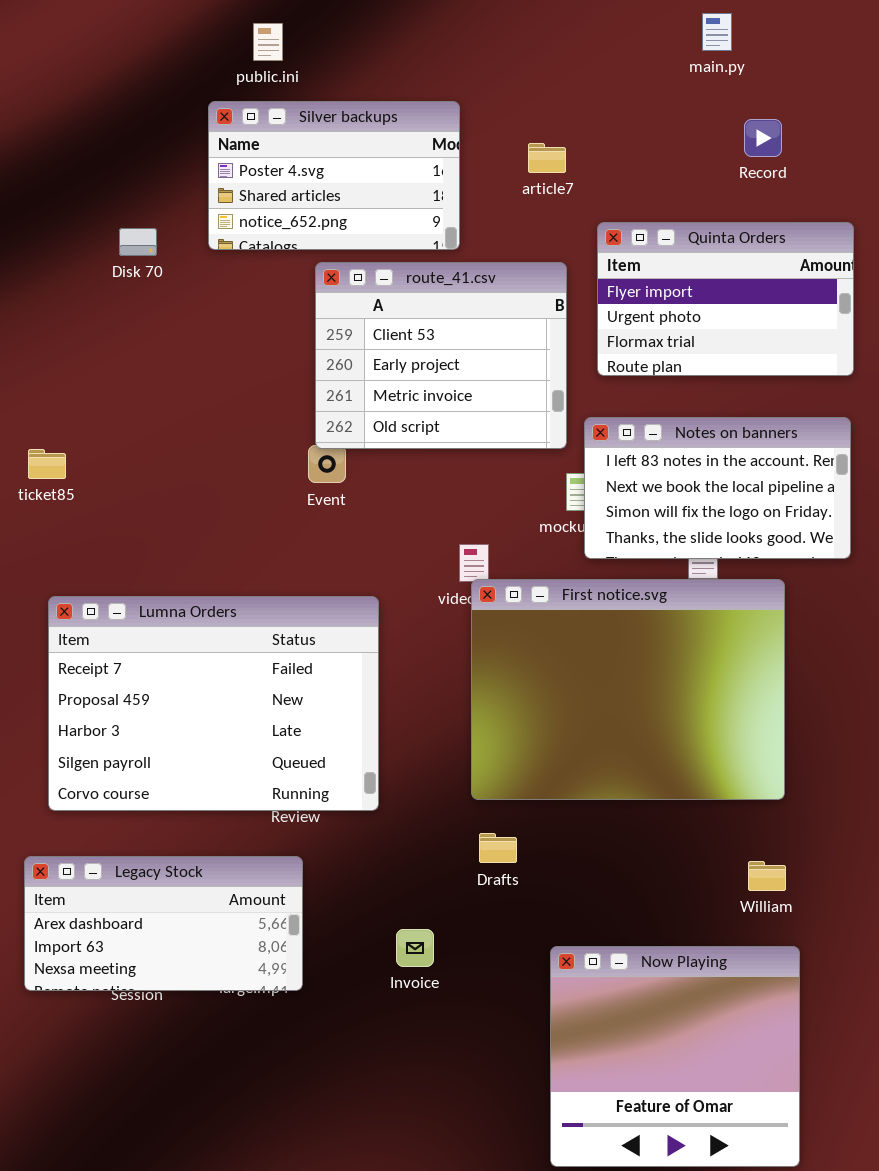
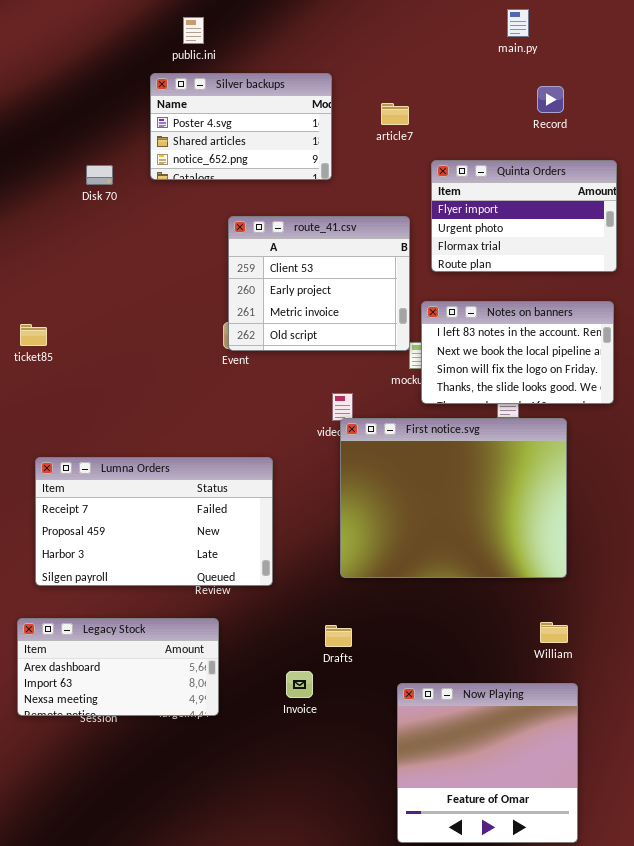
route_41.csv: [315,262,567,449] -> [228,216,410,351], moved
Lumna Orders: [48,596,379,811] -> [35,457,273,586], resized
Drafts: [479,833,517,863] -> [325,625,352,647], moved

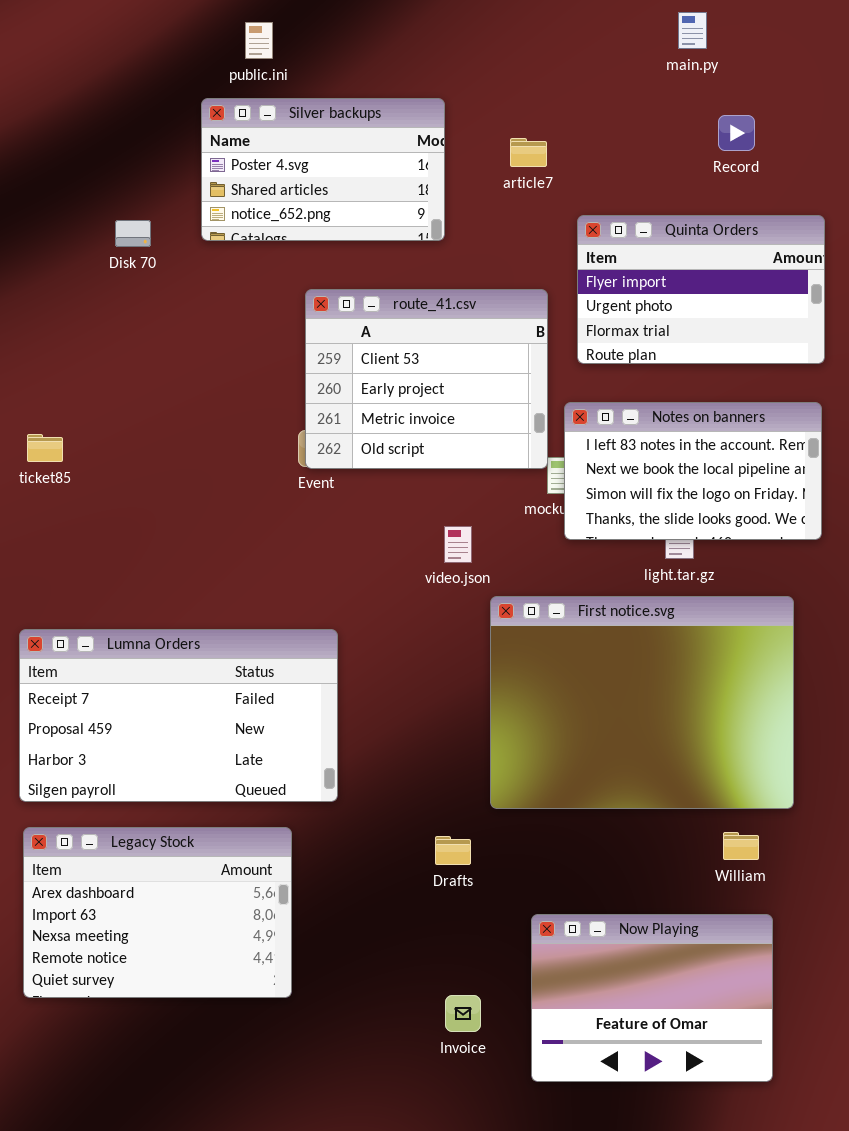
First notice.svg: [340,418,567,578] -> [490,596,794,809], moved
Lumna Orders: [35,457,273,586] -> [19,629,338,802], moved
Legacy Stock: [17,618,219,716] -> [23,827,292,998], resized
Invoice: [286,671,313,698] -> [445,995,481,1032], moved
Now Playing: [397,683,578,843] -> [531,914,773,1082], resized

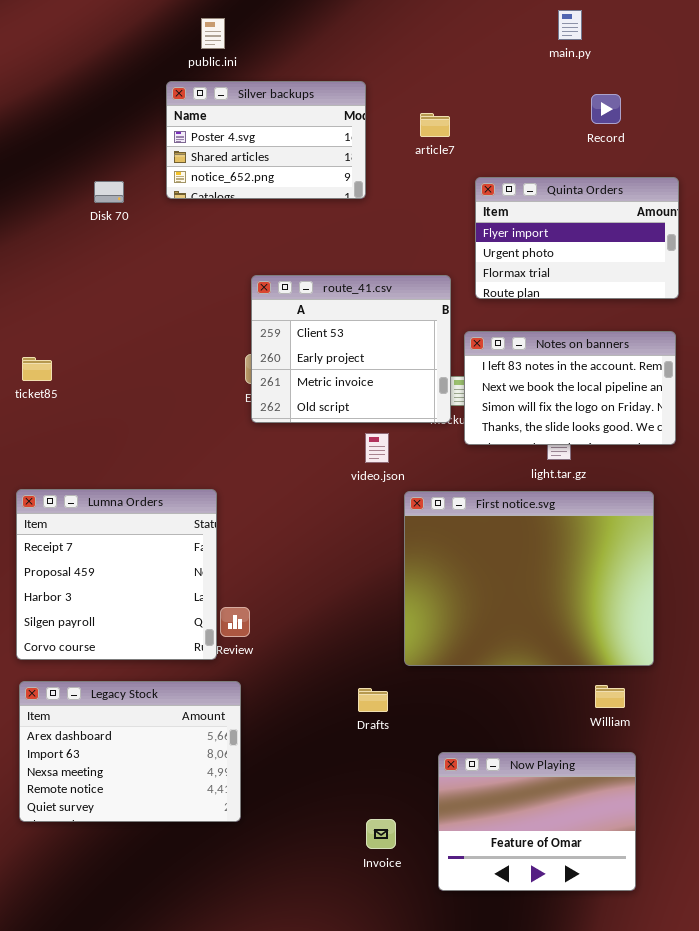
route_41.csv: [305,289,548,469] -> [251,275,451,423], moved
Lumna Orders: [19,629,338,802] -> [16,489,217,660], resized

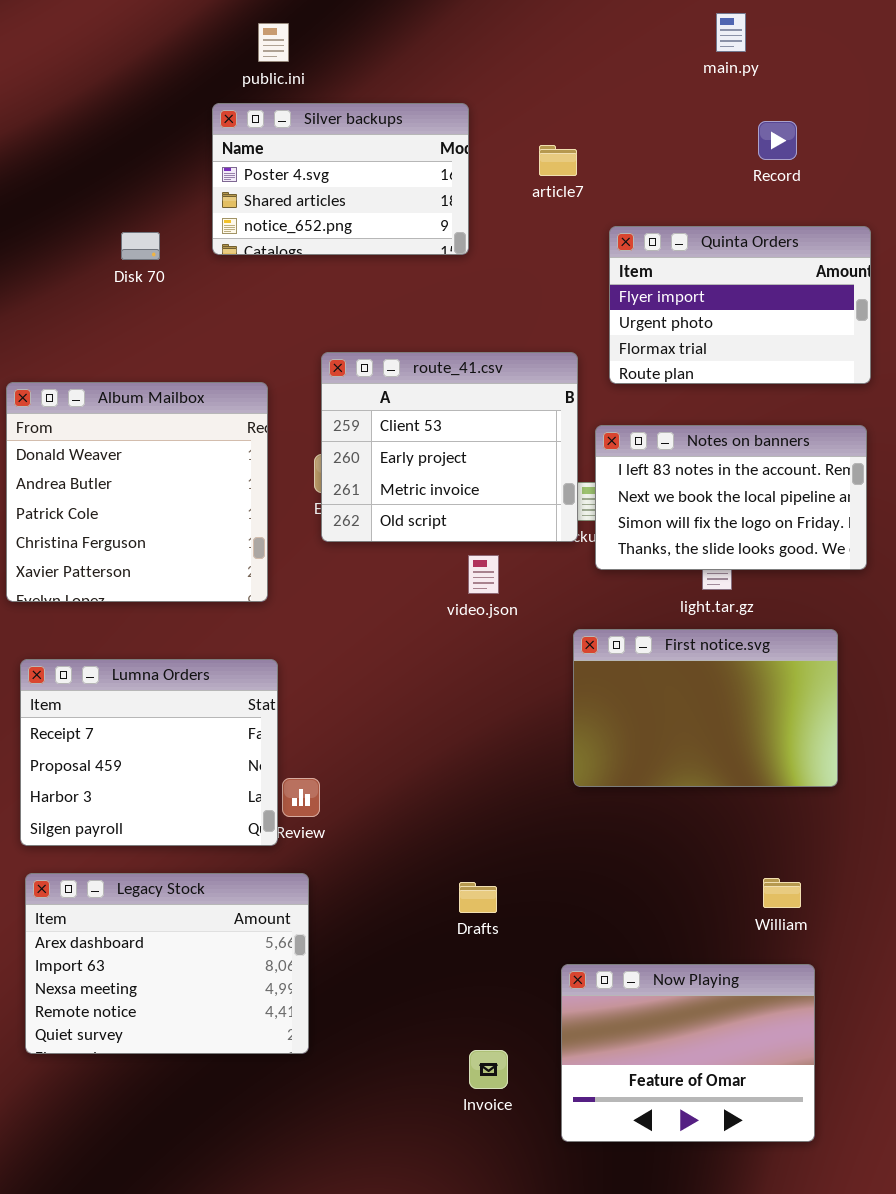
Album Mailbox: none -> [6,382,268,602], opened
Lumna Orders: [16,489,217,660] -> [20,659,278,846], resized
First notice.svg: [404,491,654,666] -> [573,629,838,787], resized

